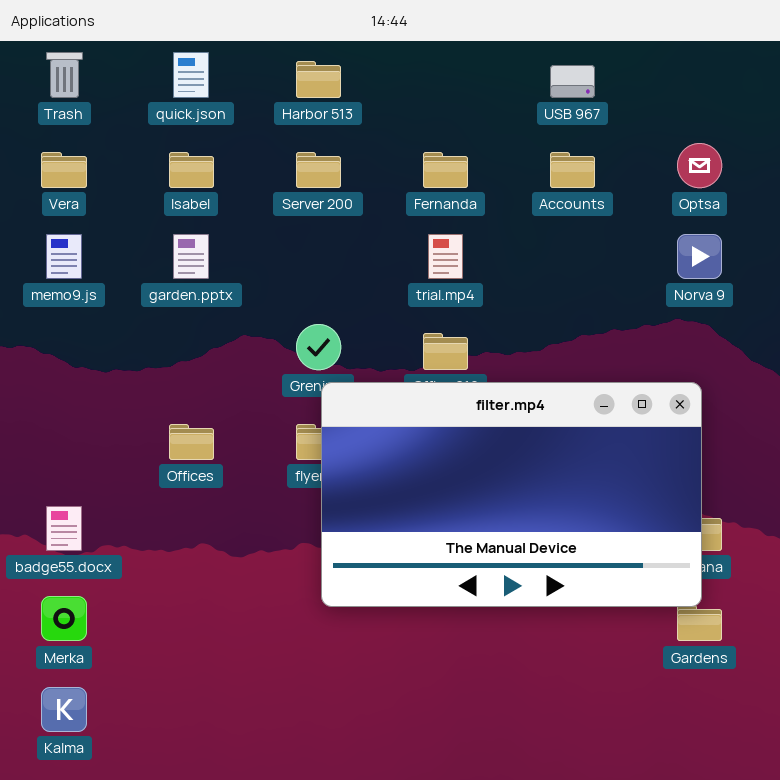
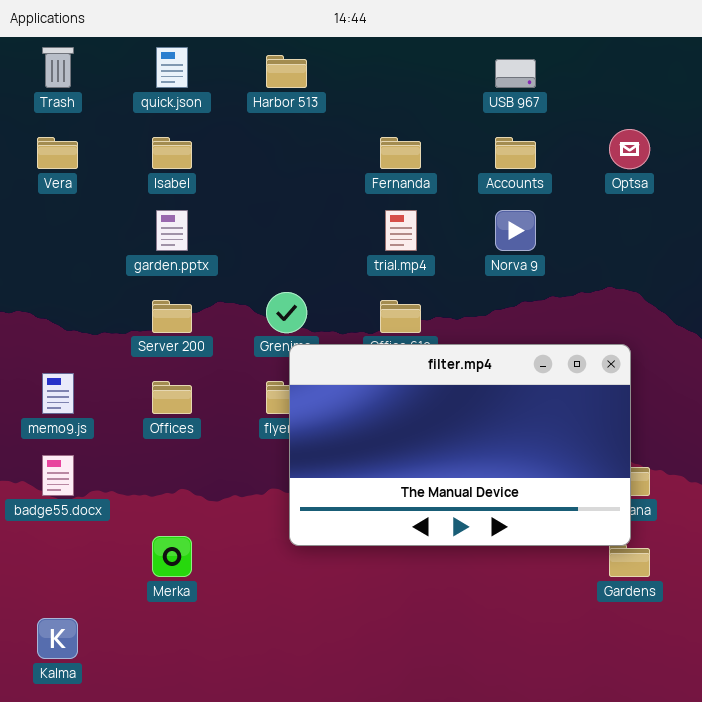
Server 200: [296,152,341,188] -> [152,300,192,333], moved
memo9.js: [46,234,82,279] -> [42,373,74,414], moved
Norva 9: [677,234,722,279] -> [495,210,536,251], moved
Merka: [41,596,87,641] -> [152,536,192,577], moved

